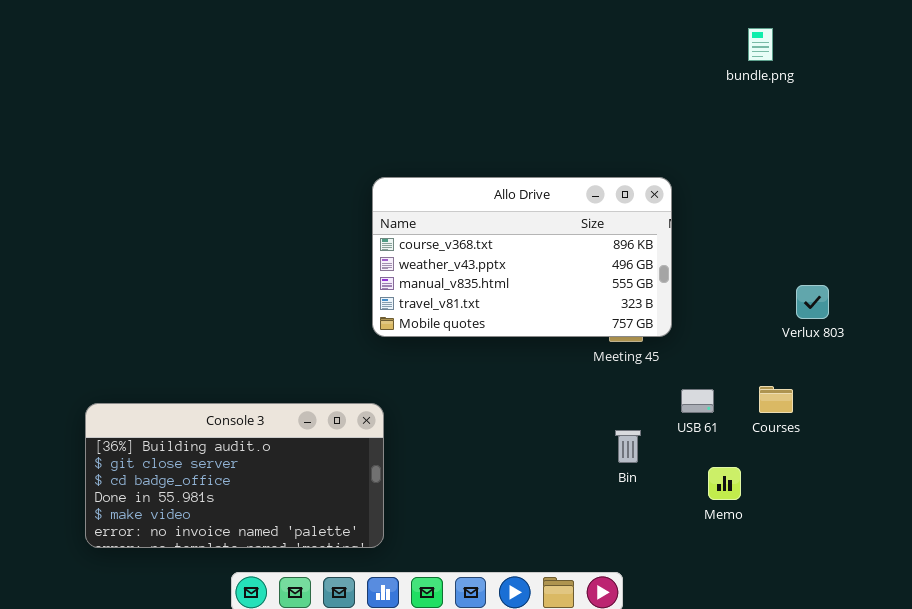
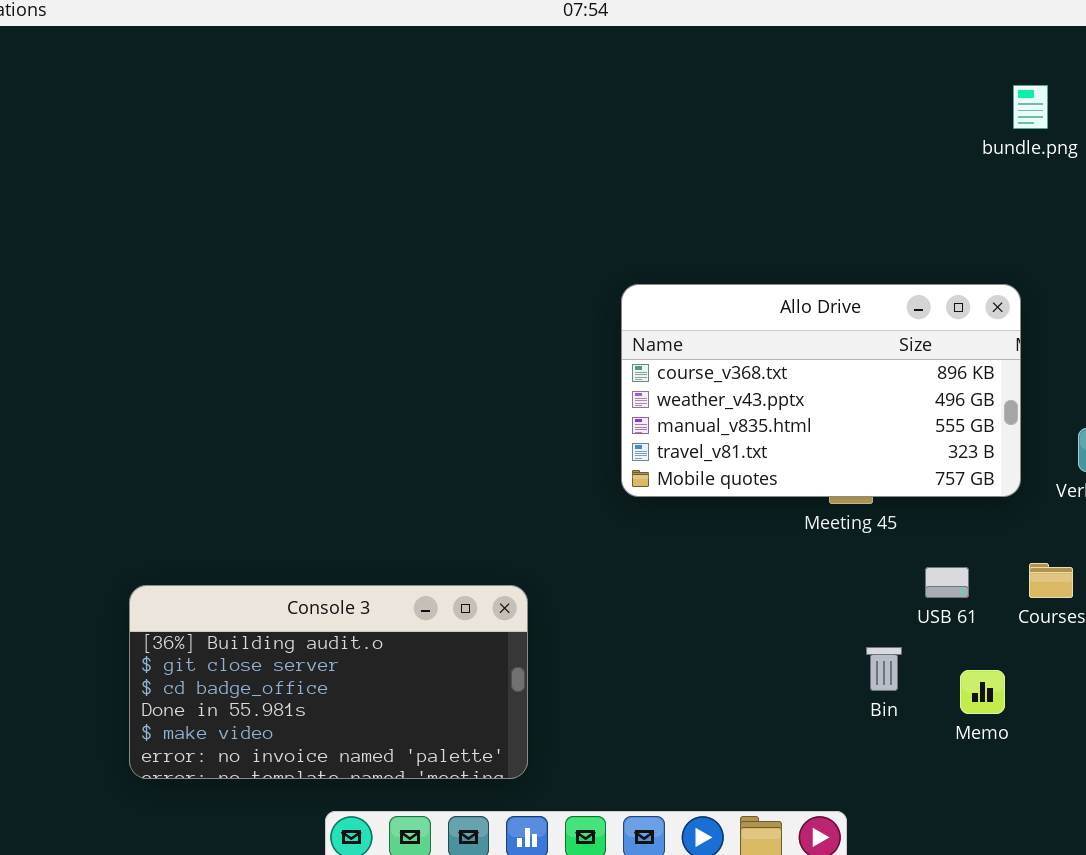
Allo Drive: [372,177,672,337] -> [621,284,1021,497], moved
Bin: [615,430,641,463] -> [866,647,902,691], moved

